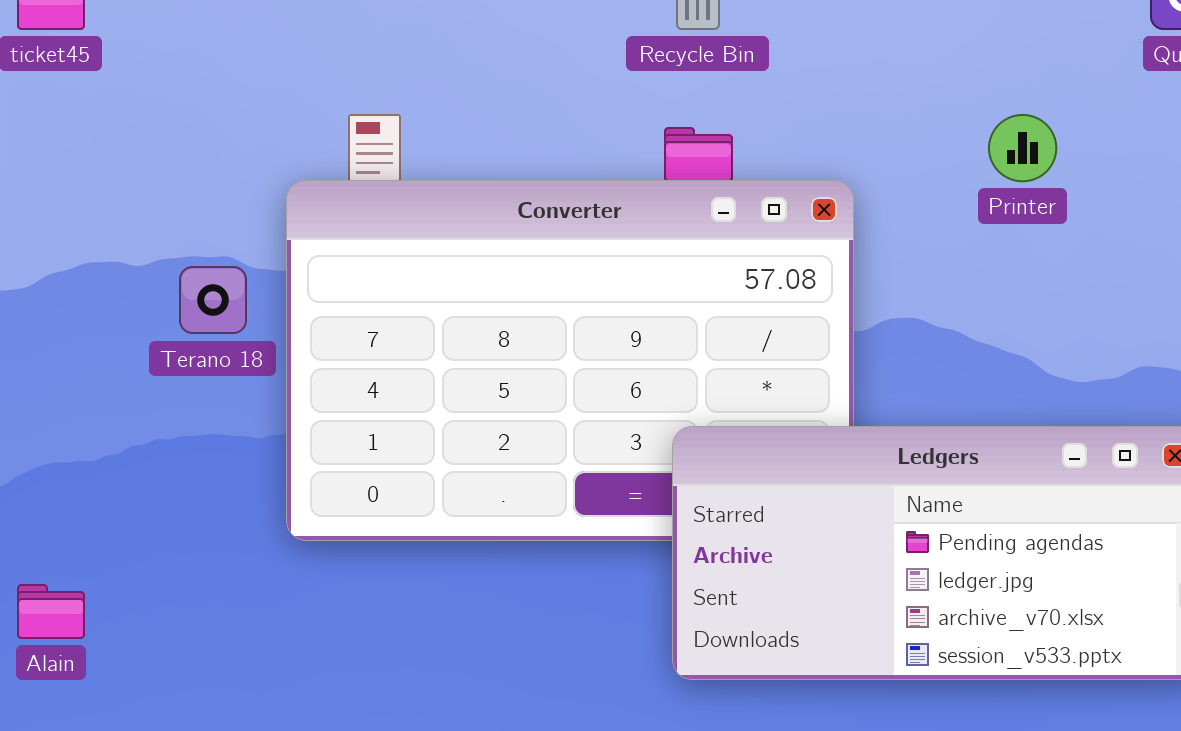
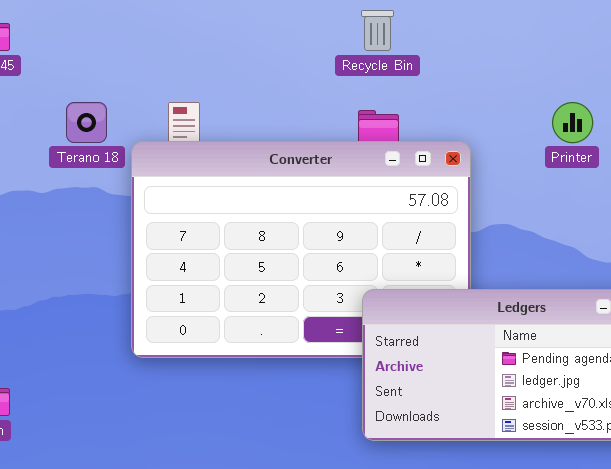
Terano 18: [179,266,247,334] -> [66,102,107,143], moved

